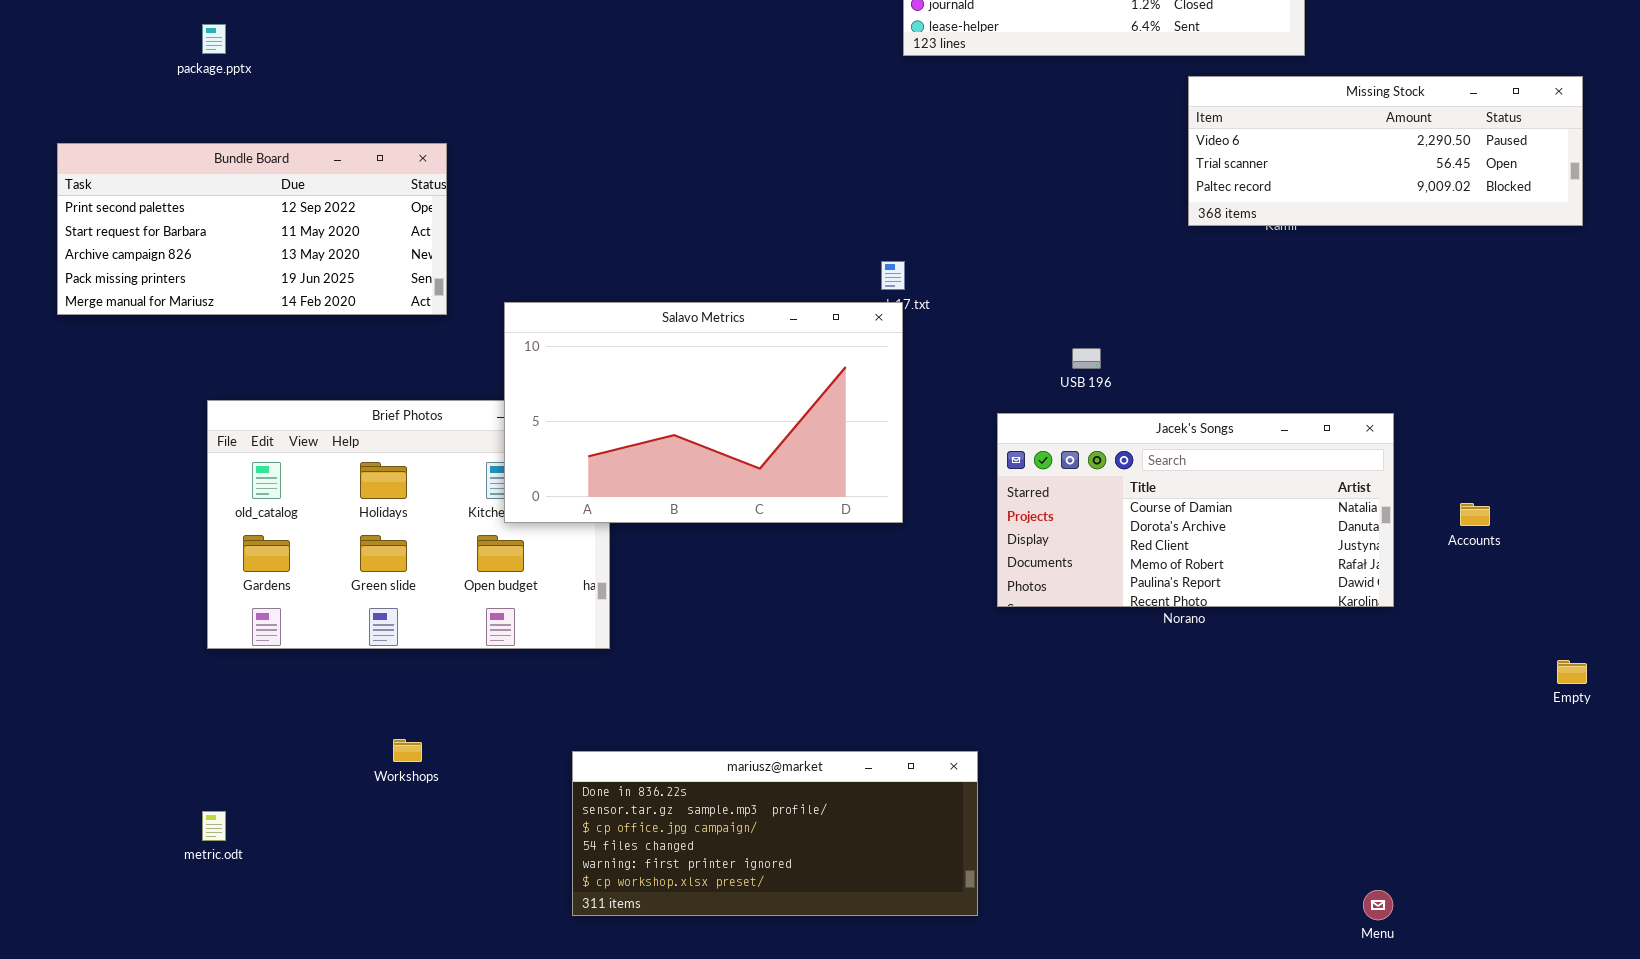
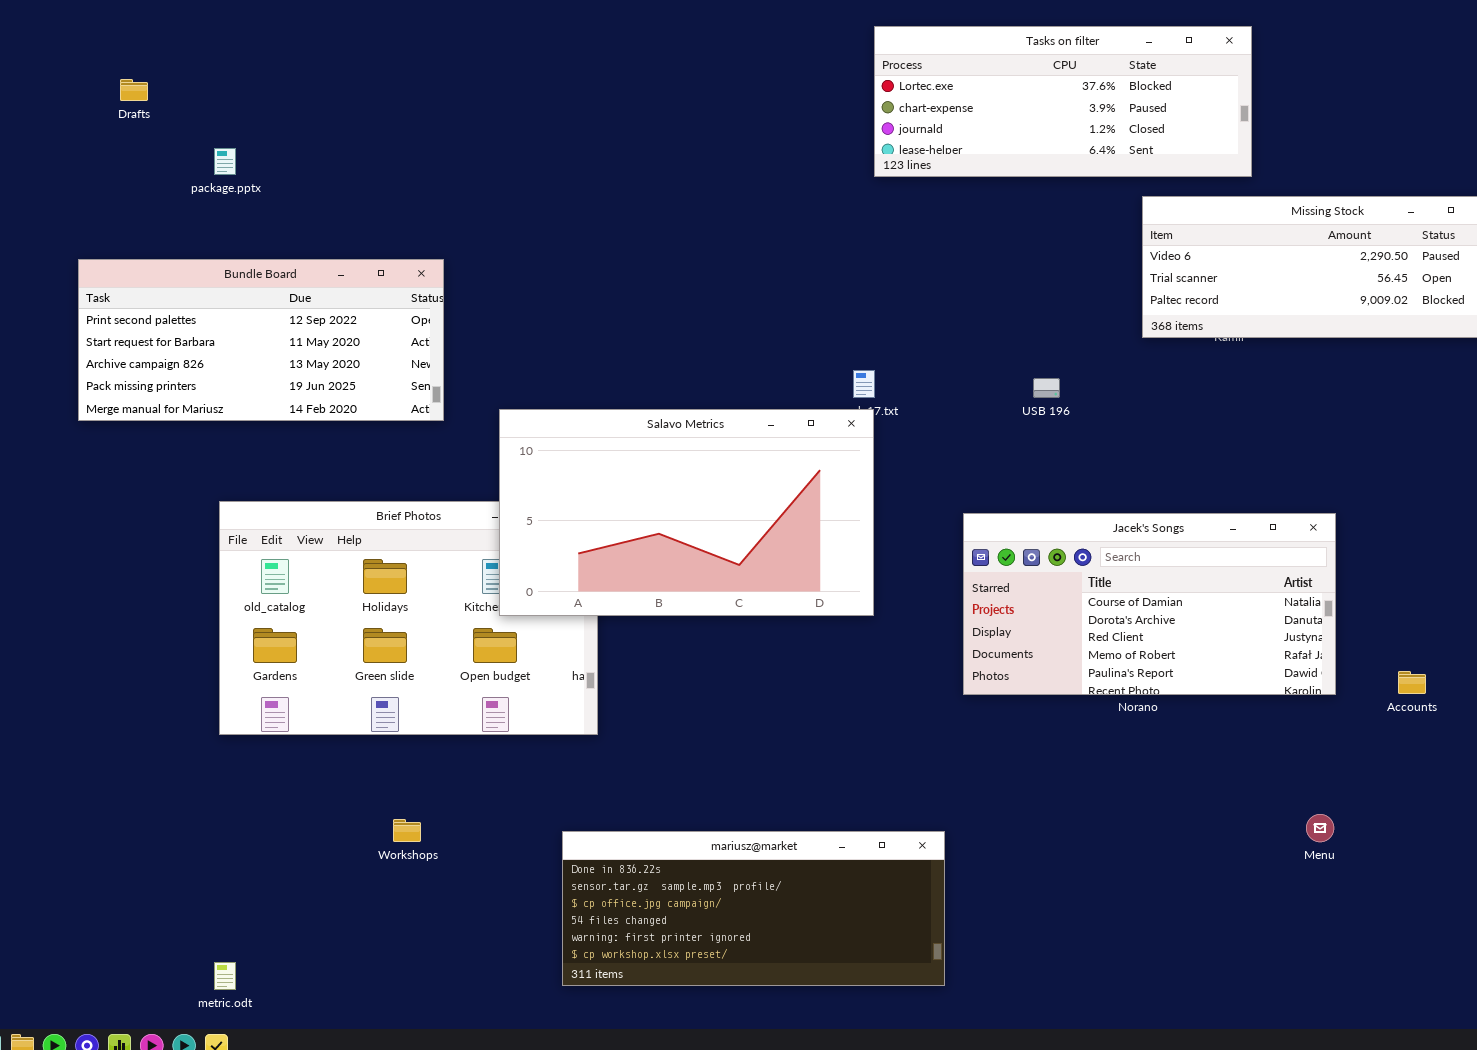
USB 196: [1072,348,1101,369] -> [1033,378,1060,398], moved
Accounts: [1460,503,1490,526] -> [1398,671,1426,694], moved
metric.odt: [202,811,226,841] -> [214,962,236,990], moved
Menu: [1363,890,1393,920] -> [1306,814,1334,842], moved

